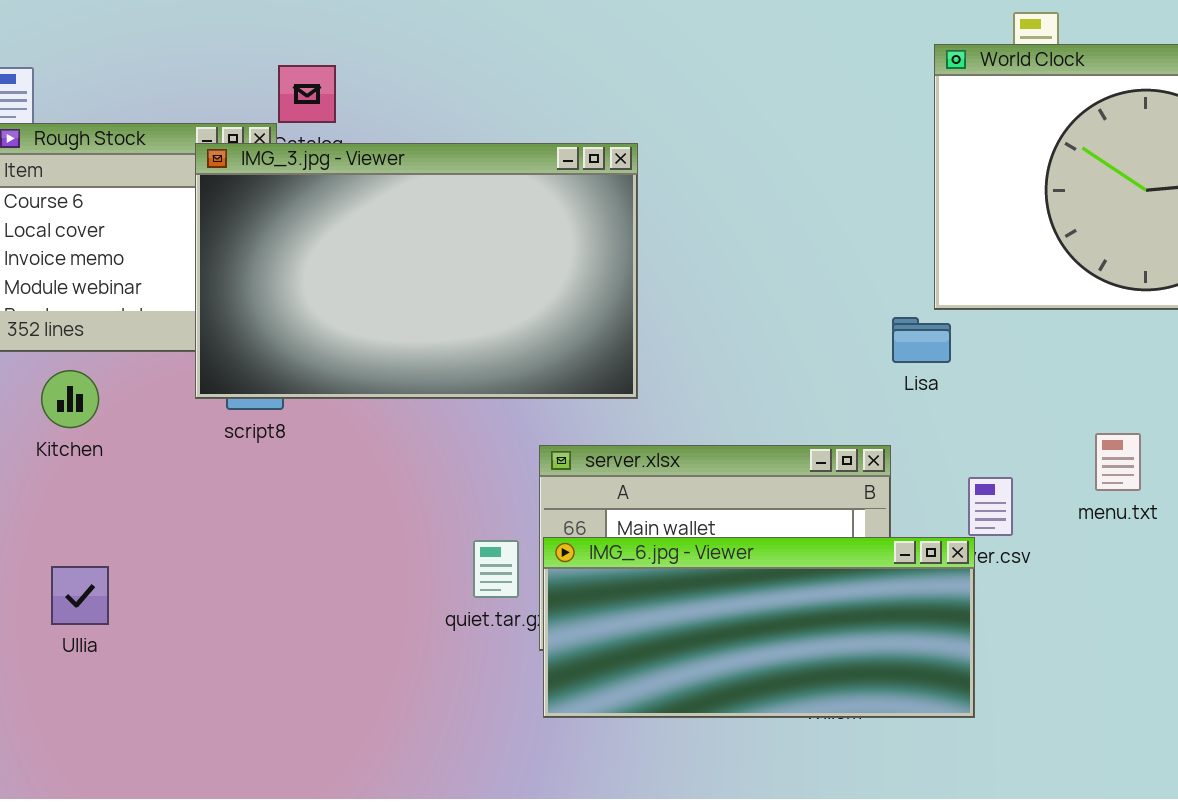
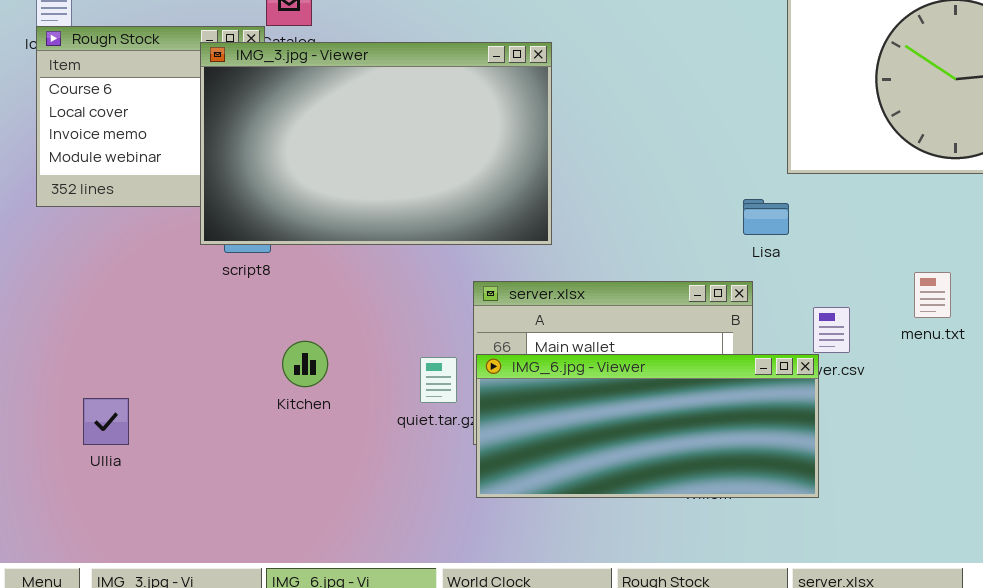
Lisa: [892,317,951,363] -> [743,199,789,235], moved
Kitchen: [41,370,99,428] -> [282,341,328,387], moved
Ullia: [51,566,109,625] -> [83,398,129,445], moved

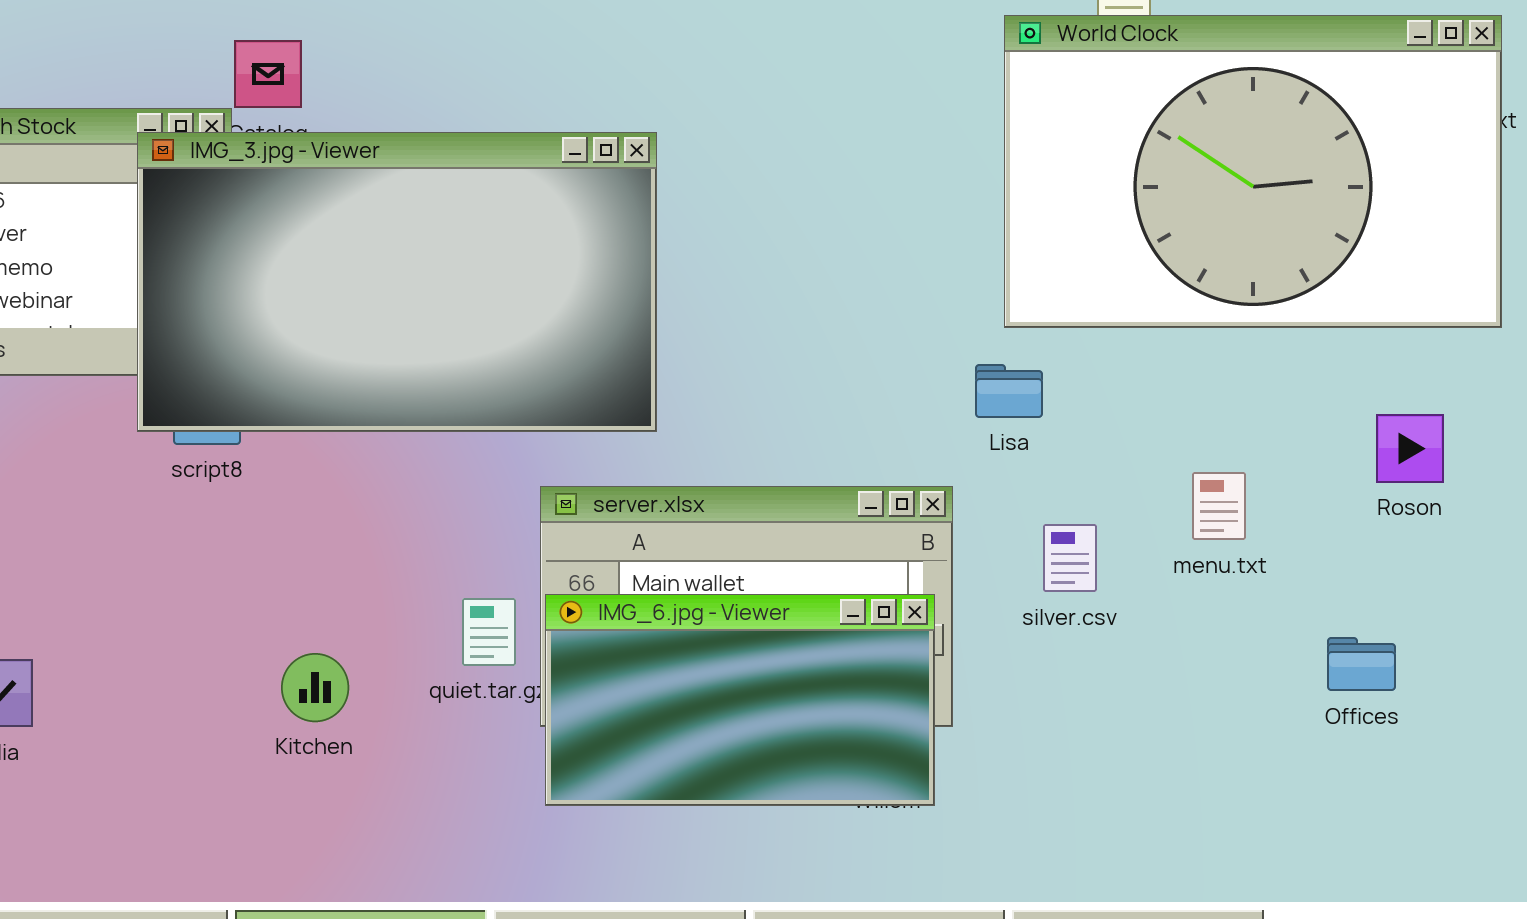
Lisa: [743,199,789,235] -> [975,364,1043,418], moved
Kitchen: [282,341,328,387] -> [281,653,349,722], moved
IMG_6.jpg - Viewer: [476,354,819,498] -> [545,594,935,806], resized

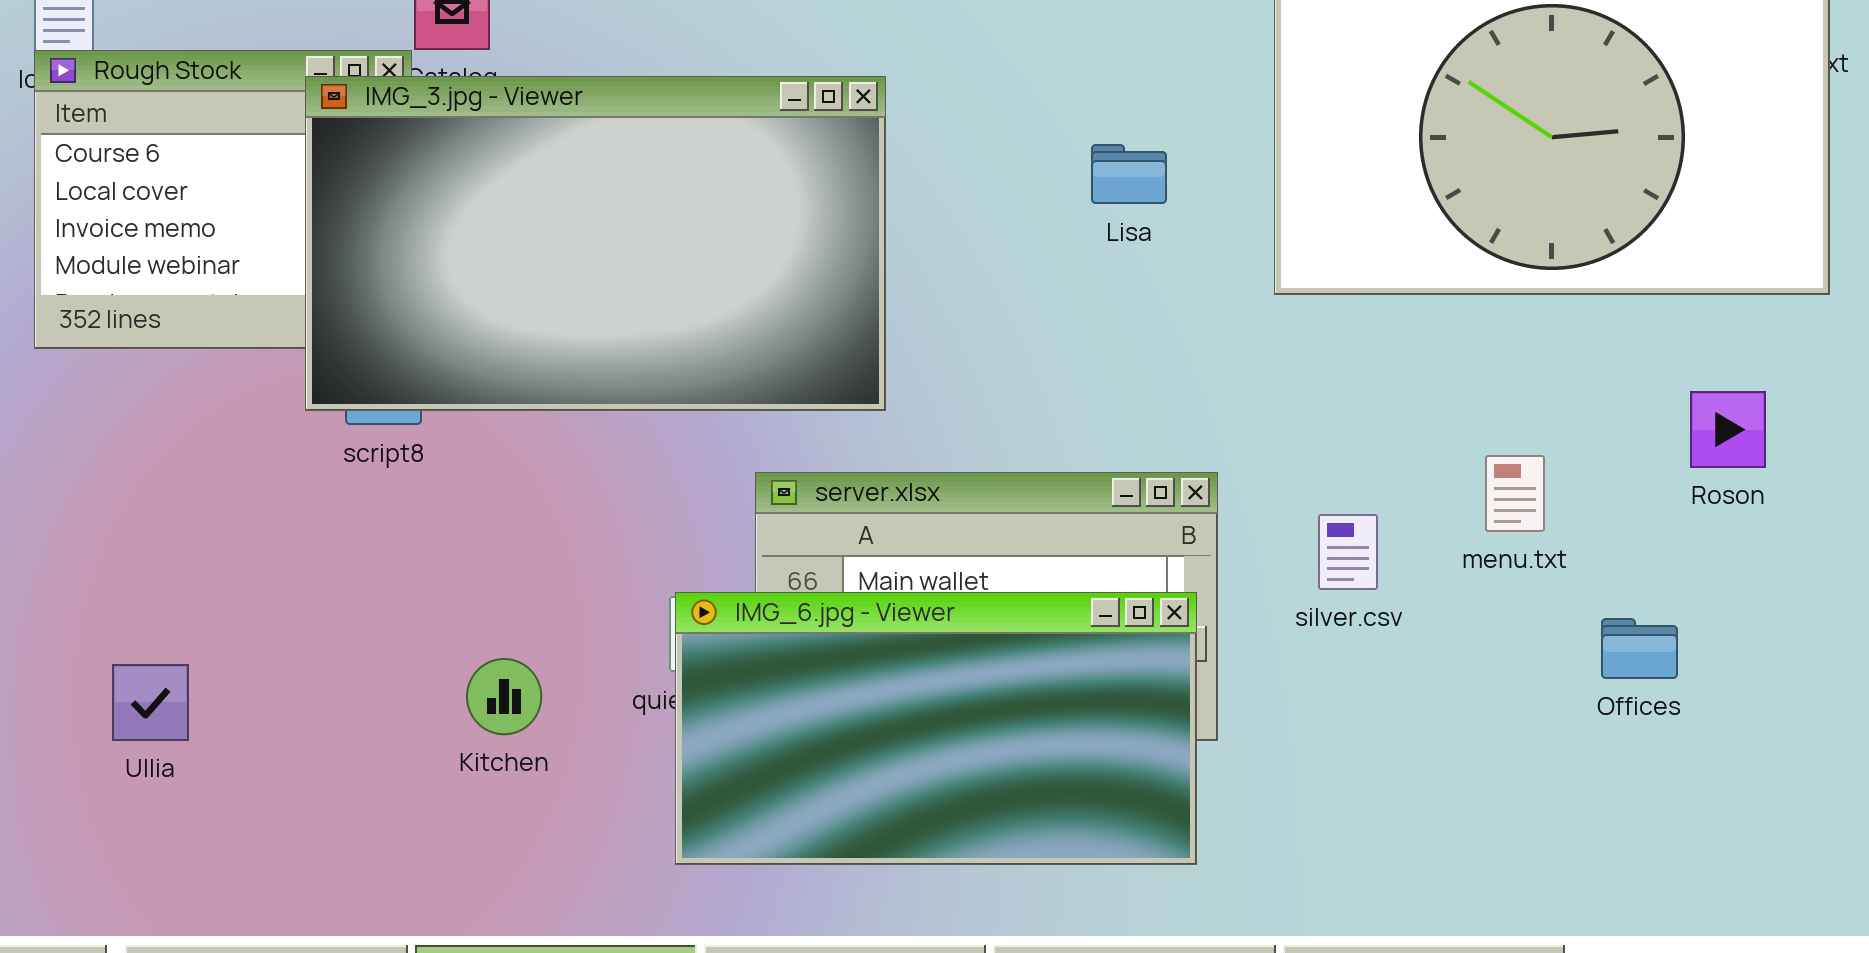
Lisa: [975,364,1043,418] -> [1091,144,1167,204], moved
IMG_6.jpg - Viewer: [545,594,935,806] -> [675,592,1197,865], resized
Offices: [1327,637,1396,691] -> [1601,618,1678,679], moved

